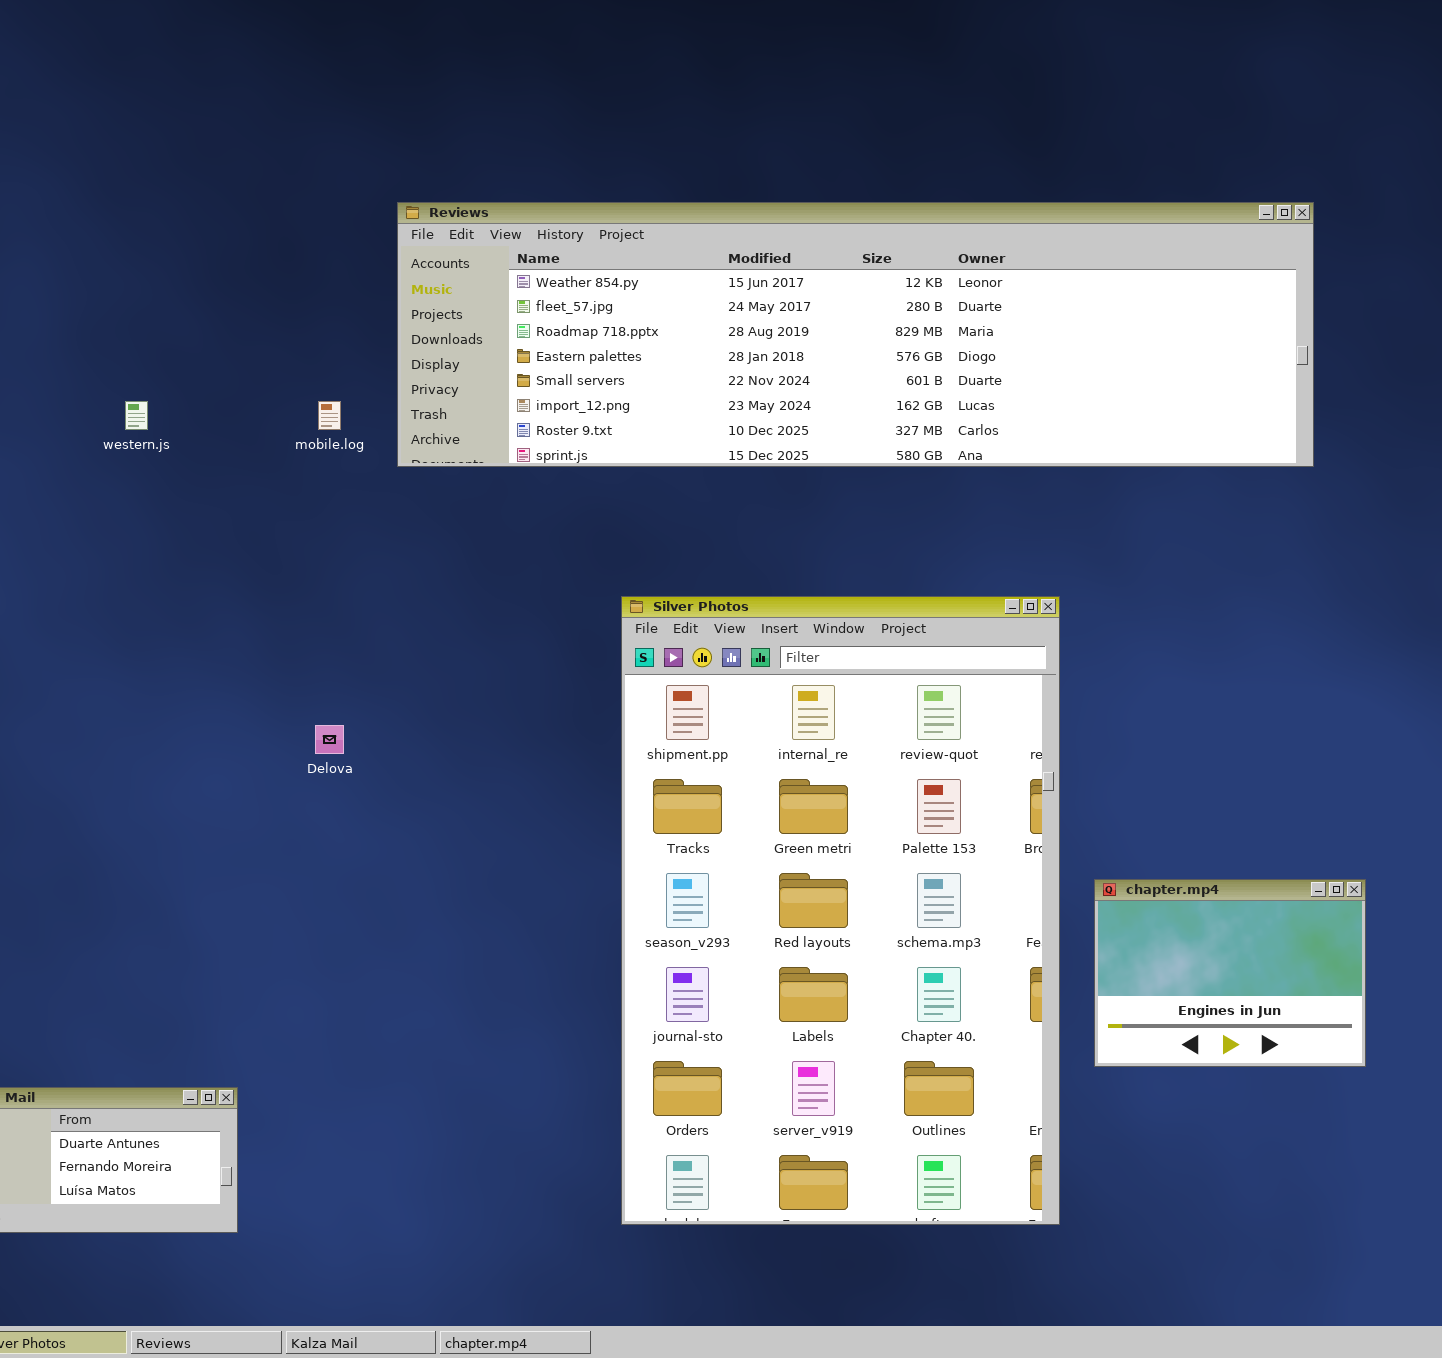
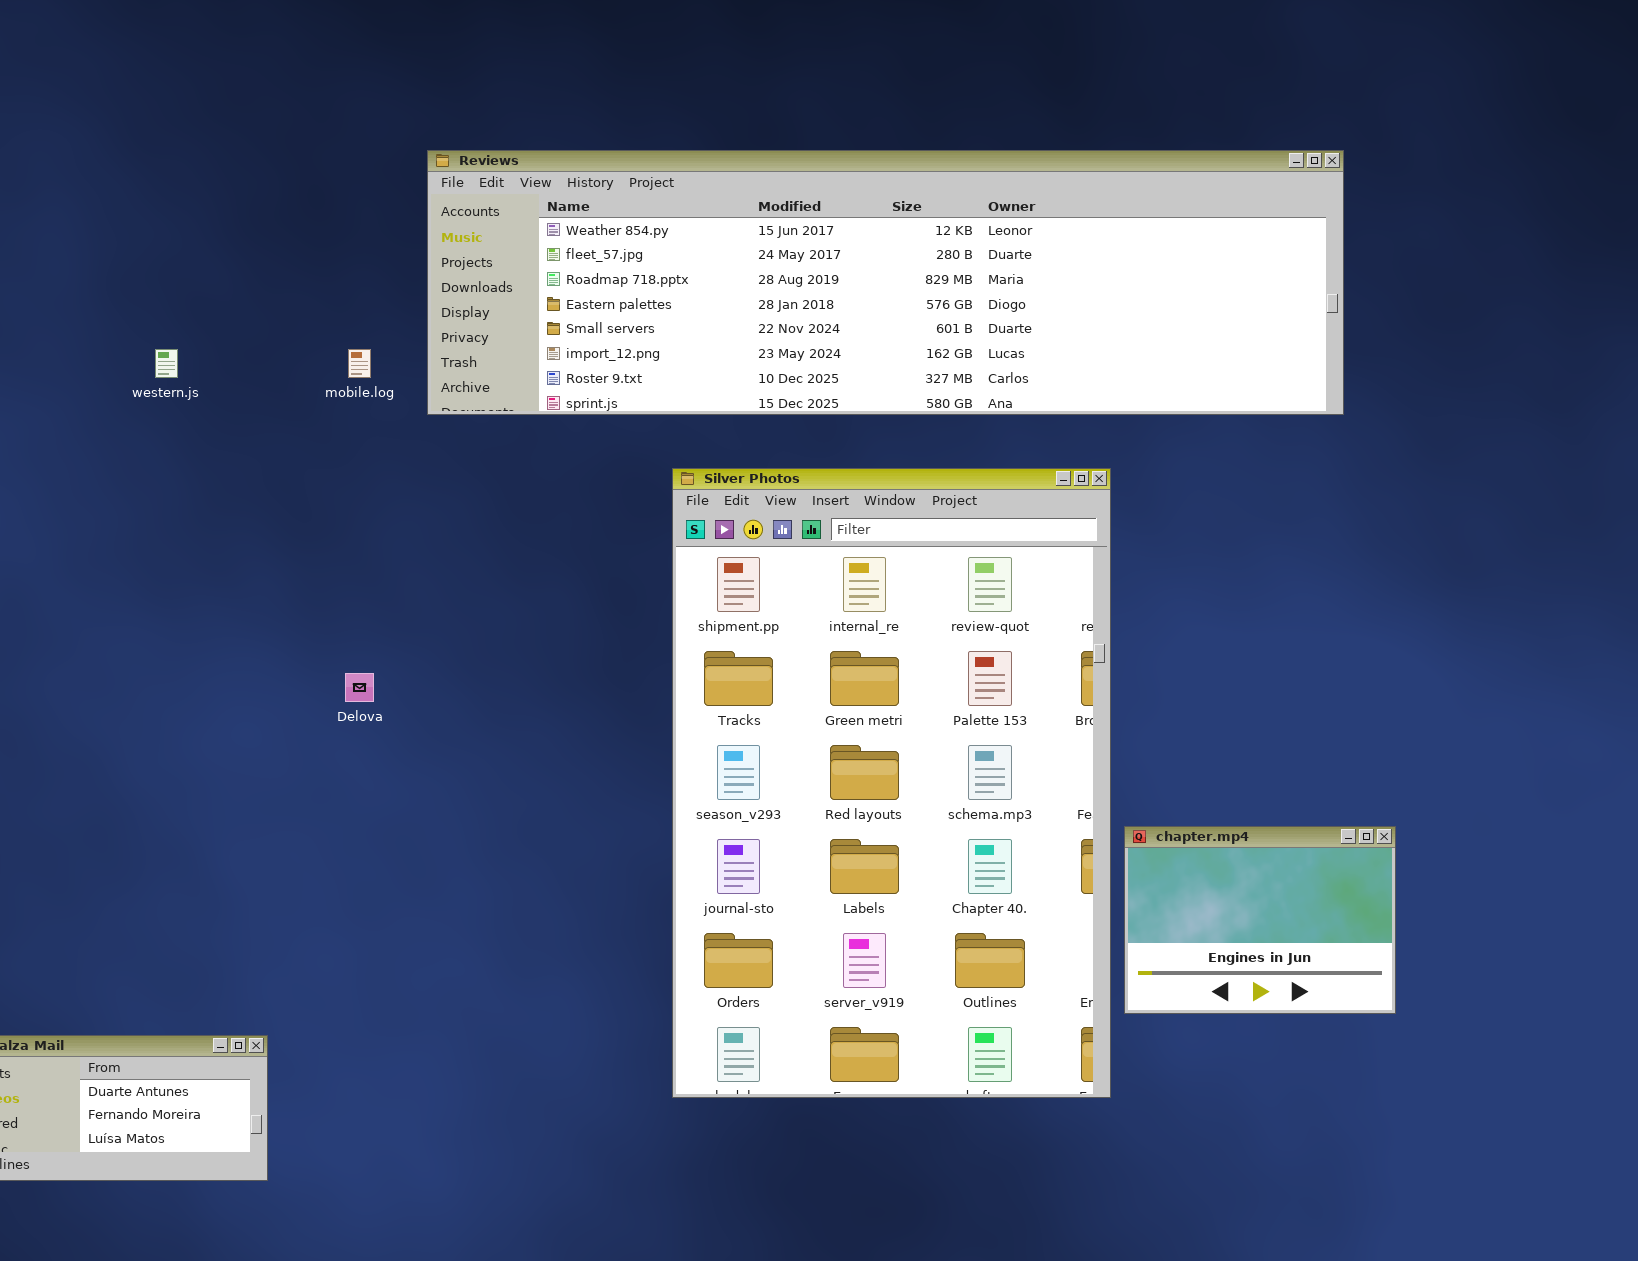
Silver Photos: [621,596,1060,1225] -> [672,468,1111,1098], moved

